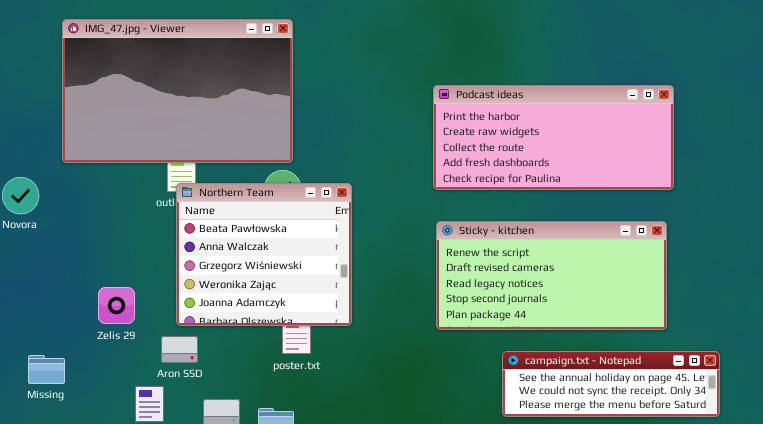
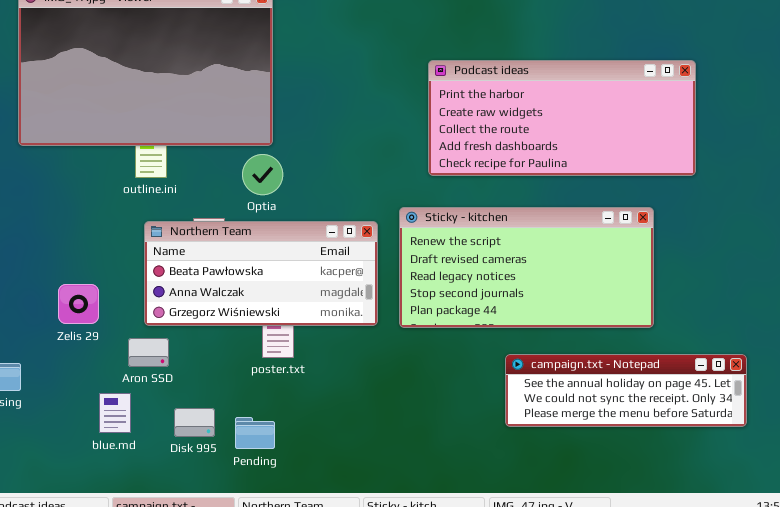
Northern Team: [176,183,352,326] -> [144,221,378,326], resized
Sticky - kitchen: [436,221,667,330] -> [399,207,654,328], moved

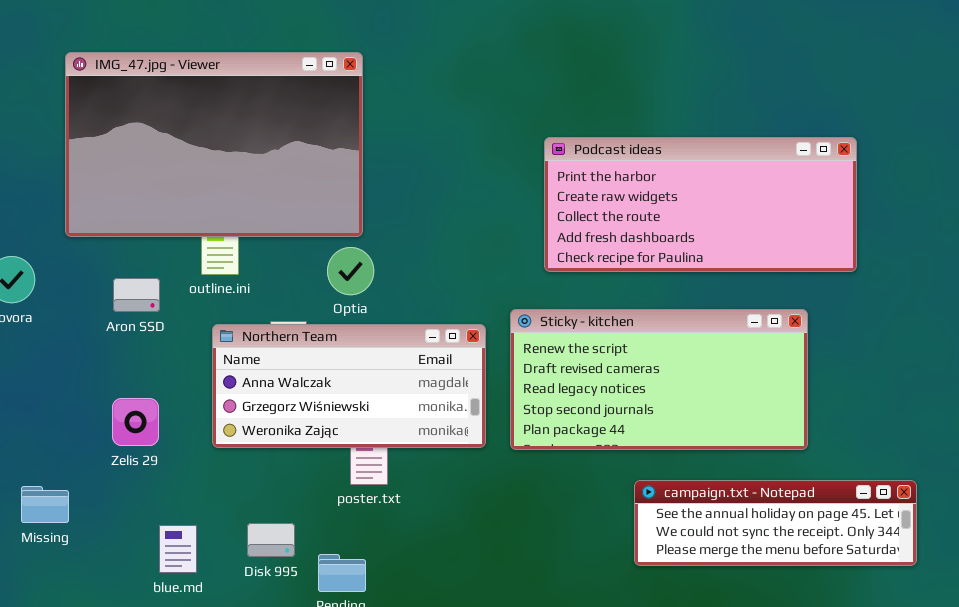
Northern Team: [144,221,378,326] -> [212,324,486,448], scrolled down 1 row
Aron SSD: [128,338,169,367] -> [113,278,160,312], moved
Disk 995: [174,408,215,437] -> [247,523,295,557], moved

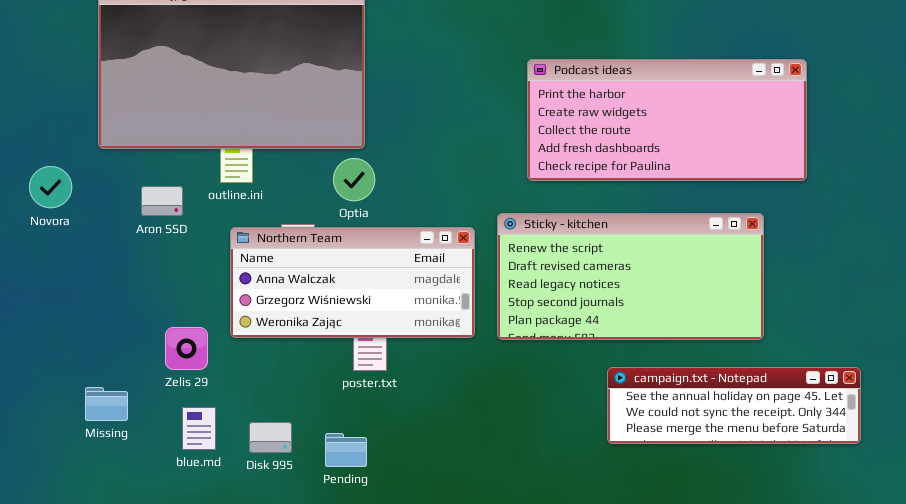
Zelis 29: [112,398,159,446] -> [165,327,208,370], moved
Missing: [21,486,69,523] -> [85,387,128,421], moved
Disk 995: [247,523,295,557] -> [249,422,292,453], moved

